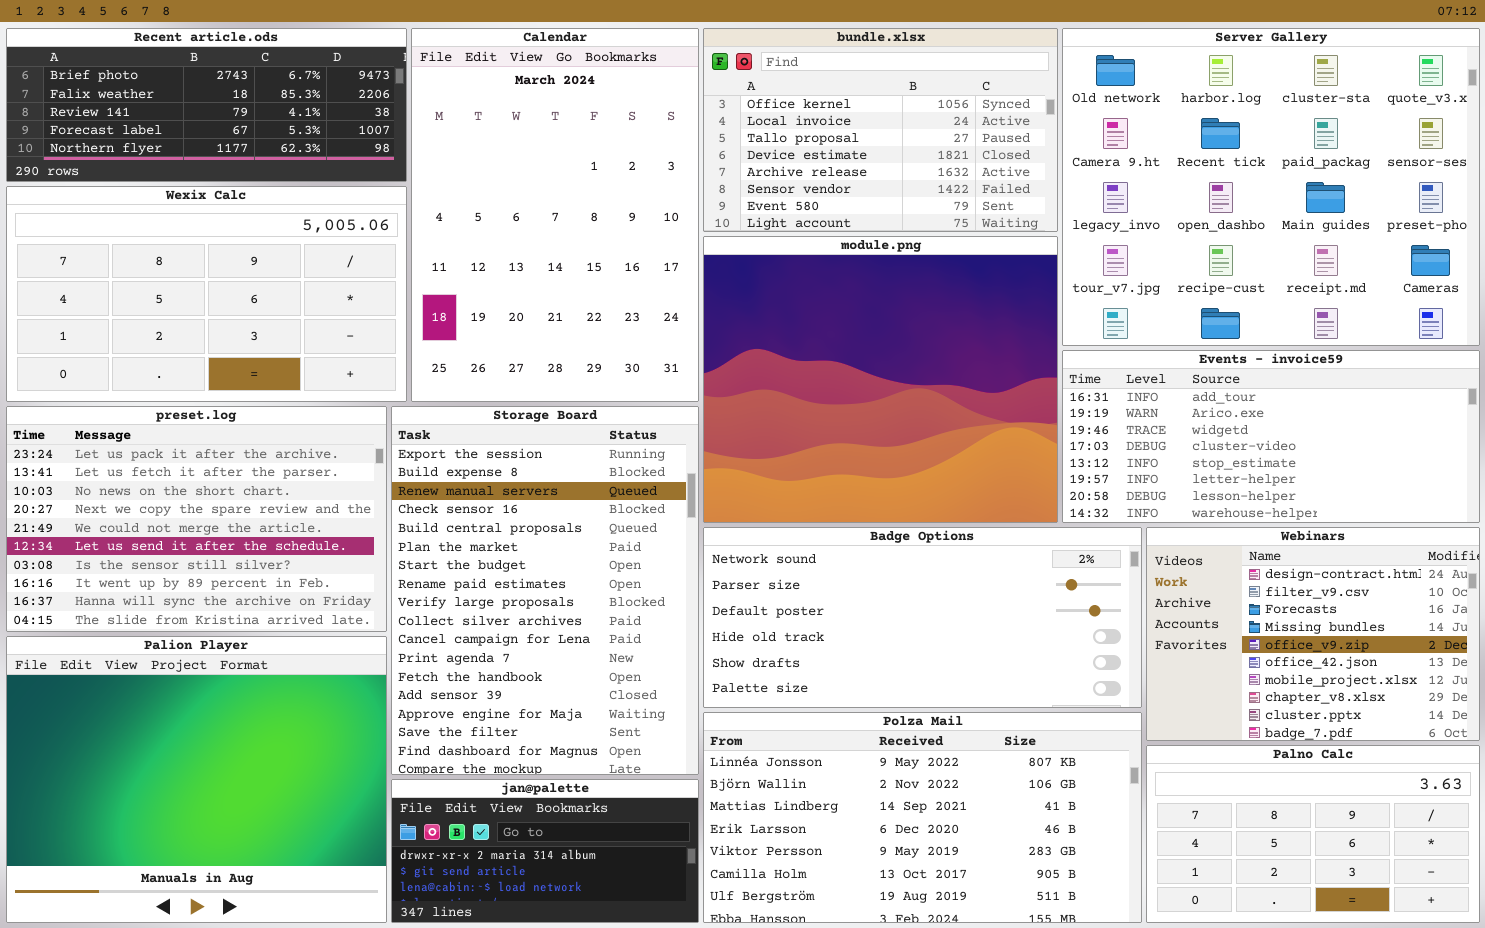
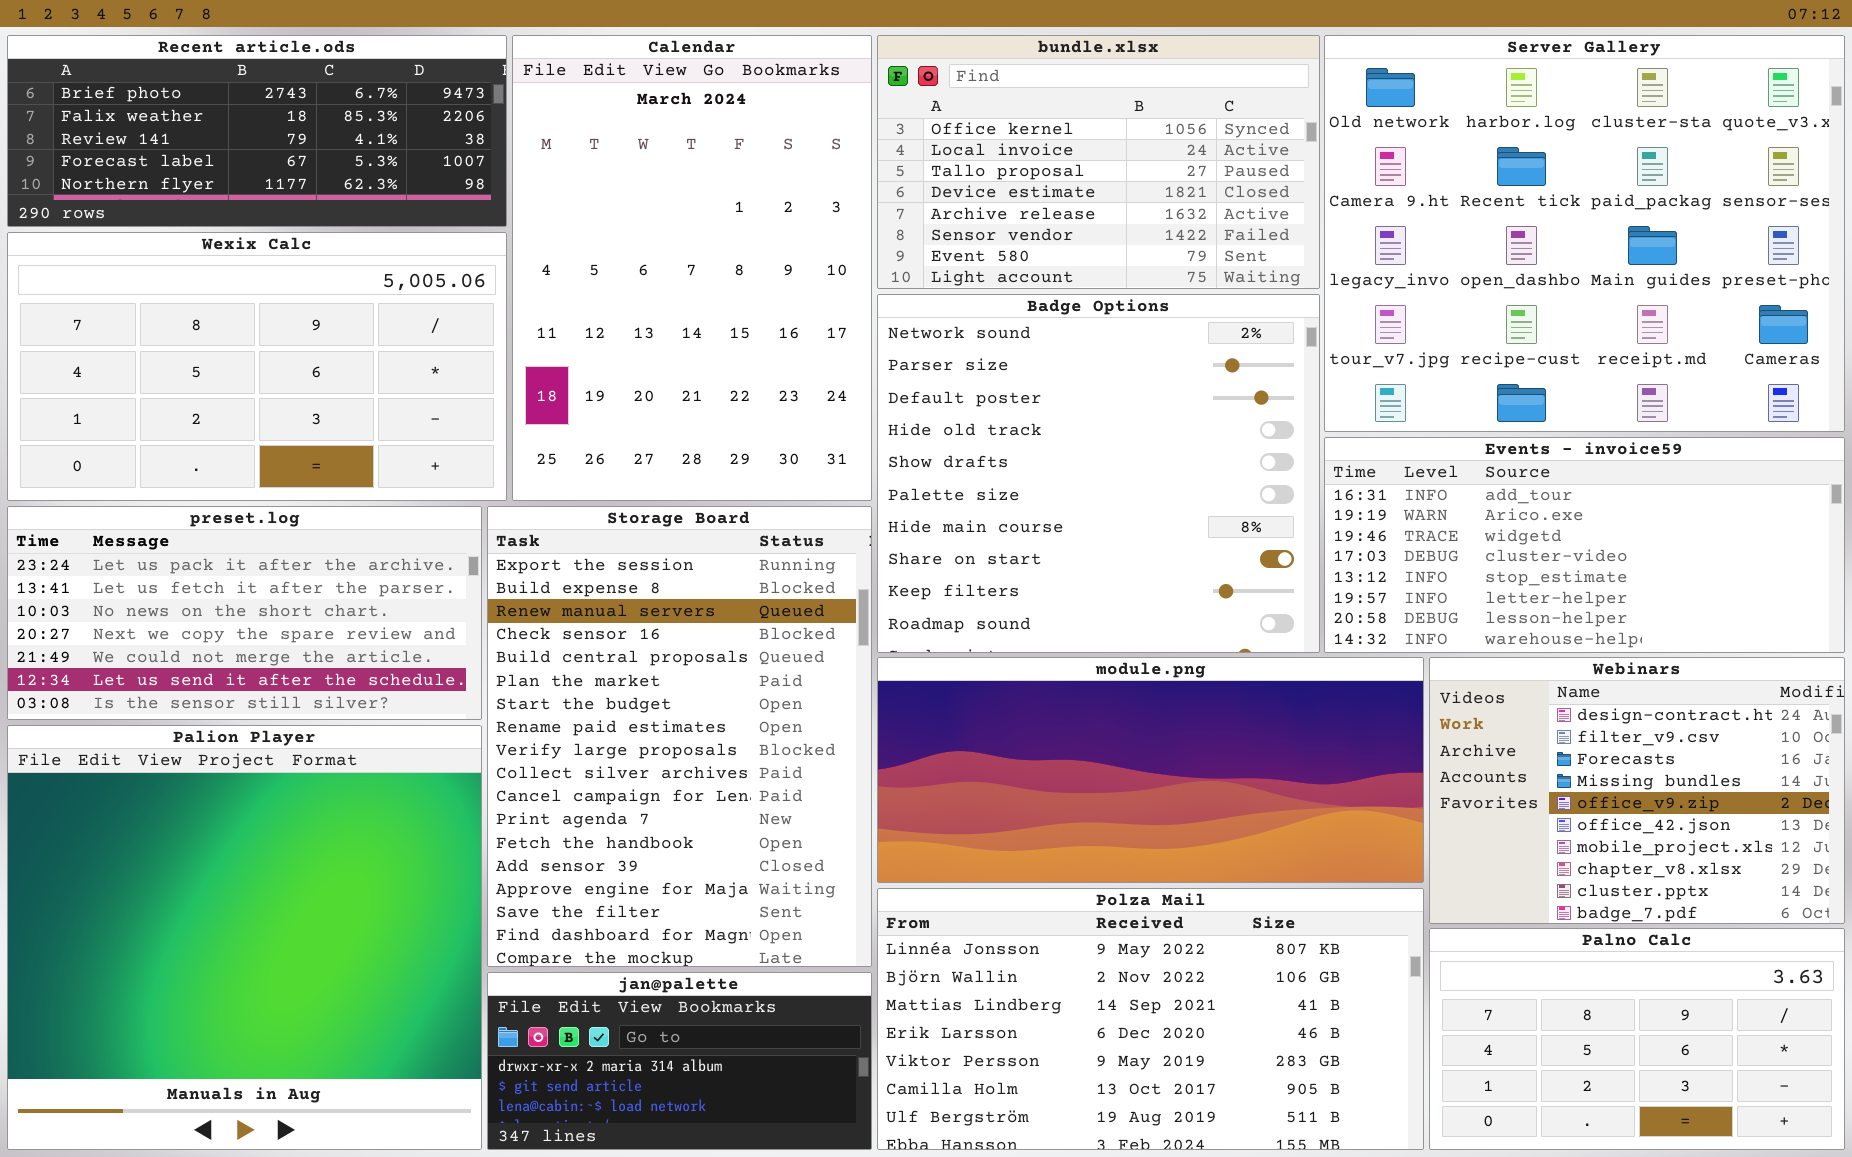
module.png: [703,236,1058,523] -> [877,657,1424,883], moved, resized
preset.log: [6,406,387,632] -> [7,506,482,720], resized
Badge Options: [703,527,1142,708] -> [877,294,1320,653], moved, resized
Palion Player: [6,636,387,923] -> [7,725,482,1150], resized

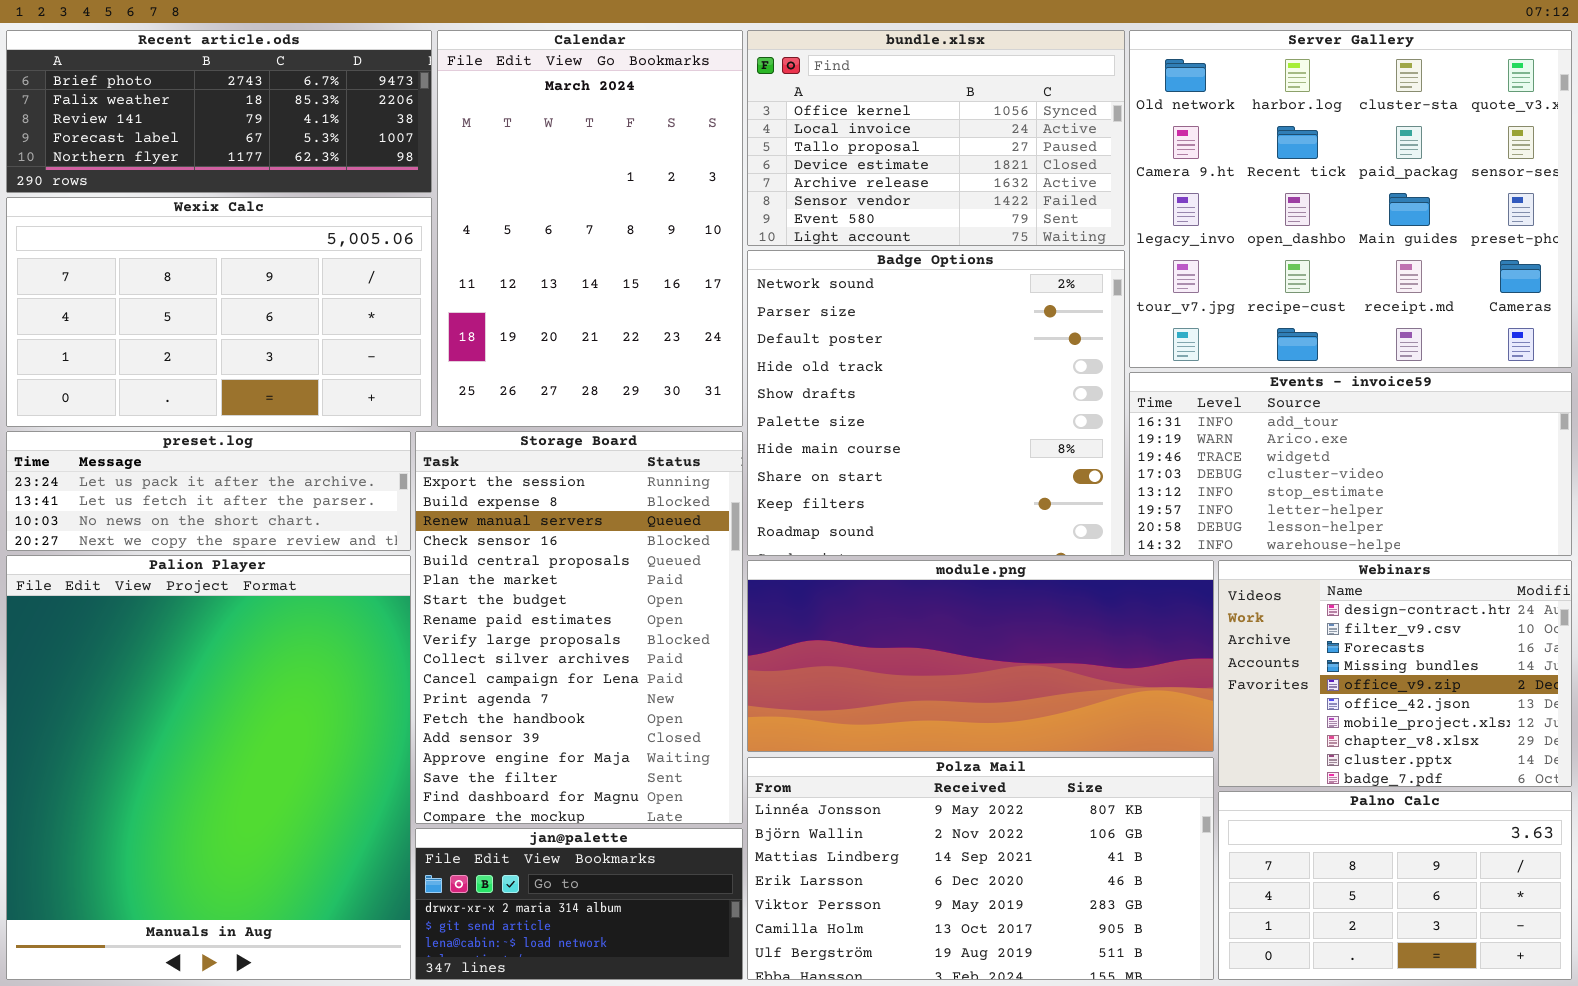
preset.log: [7,506,482,720] -> [6,431,411,551], resized
Palion Player: [7,725,482,1150] -> [6,555,411,980], resized

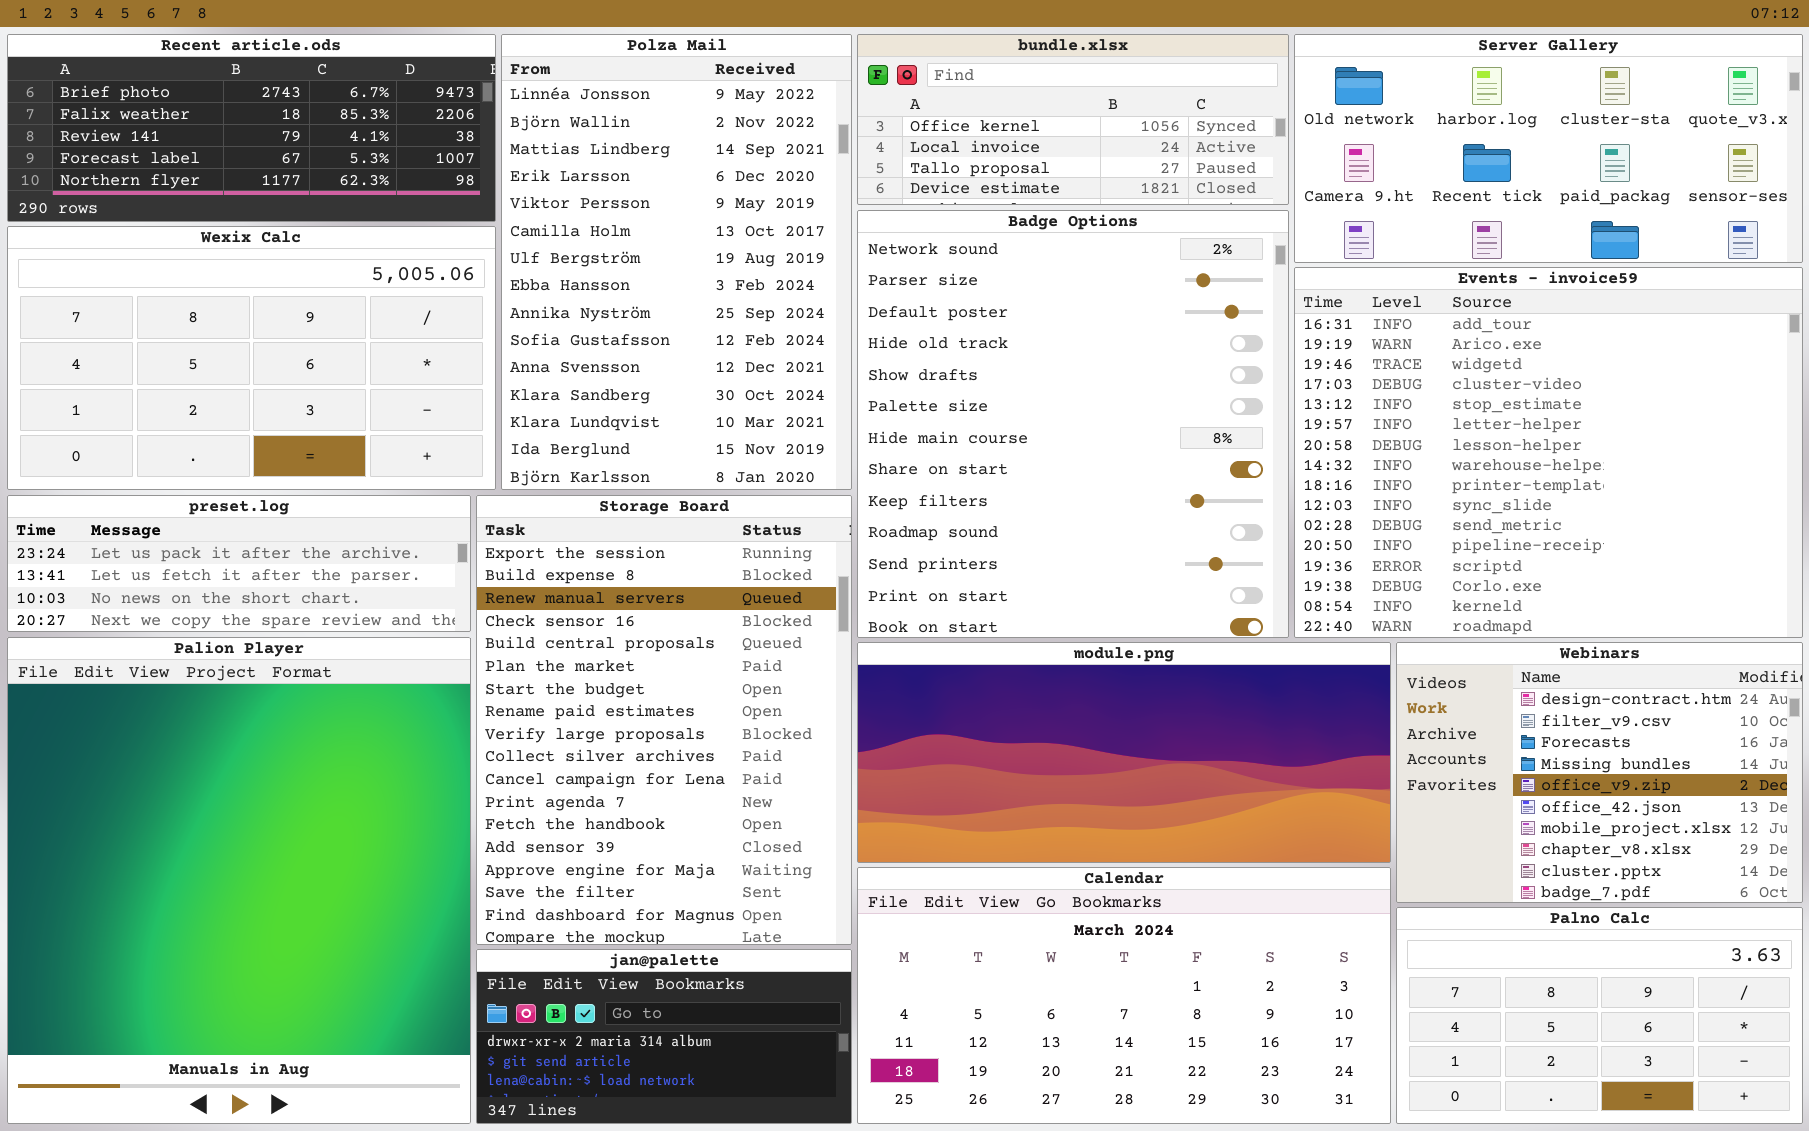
Calendar: [437,30,743,427] -> [857,867,1391,1124], moved, resized
bundle.xlsx: [747,30,1125,246] -> [857,34,1289,205], resized
Server Gallery: [1129,30,1572,368] -> [1294,34,1803,263], resized
Badge Options: [747,250,1125,556] -> [857,210,1289,638], resized
Events - invoice59: [1129,372,1572,556] -> [1294,267,1803,638], resized
Polza Mail: [747,757,1214,980] -> [501,34,852,490], moved, resized

